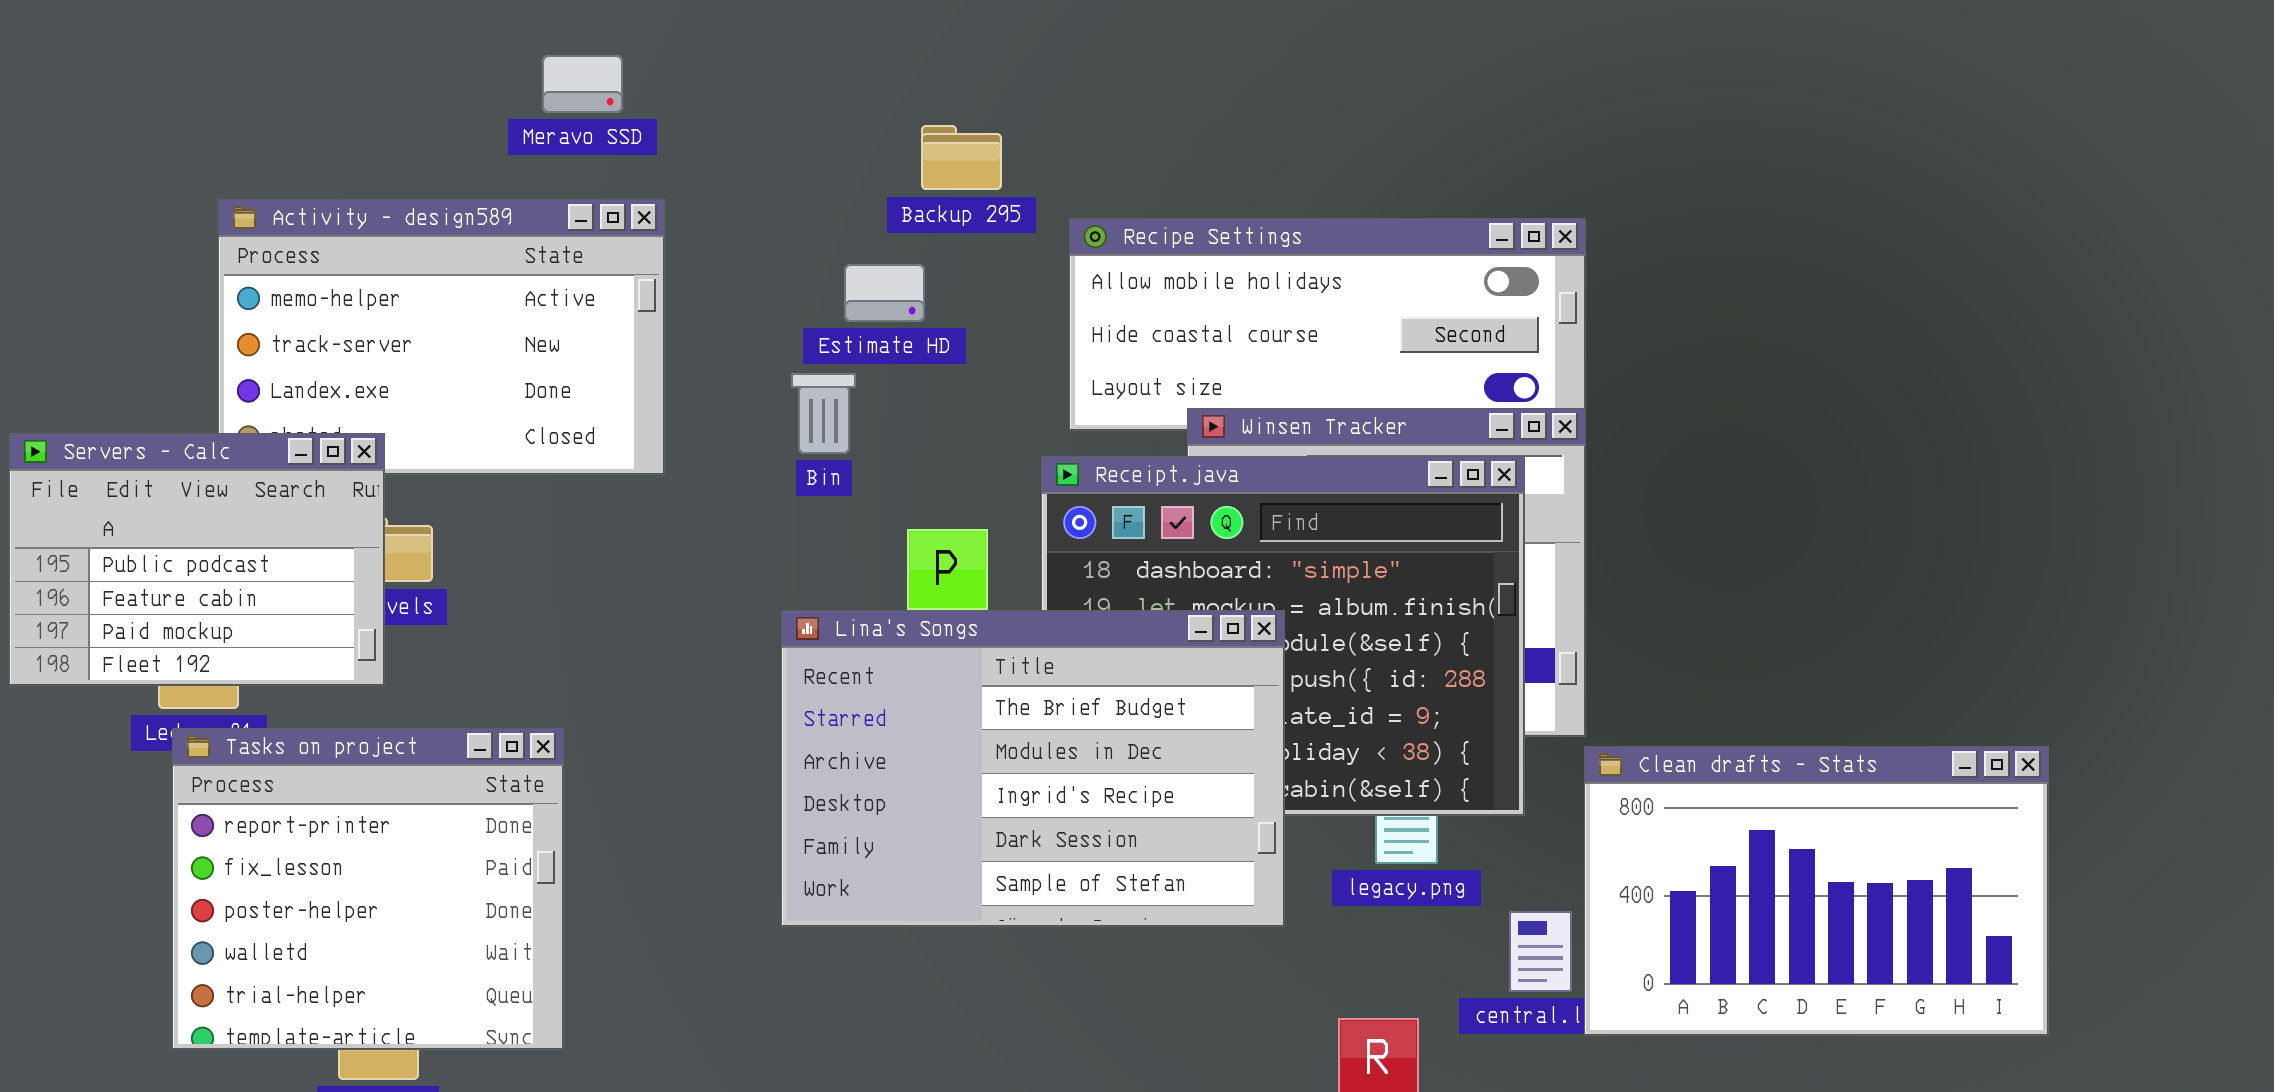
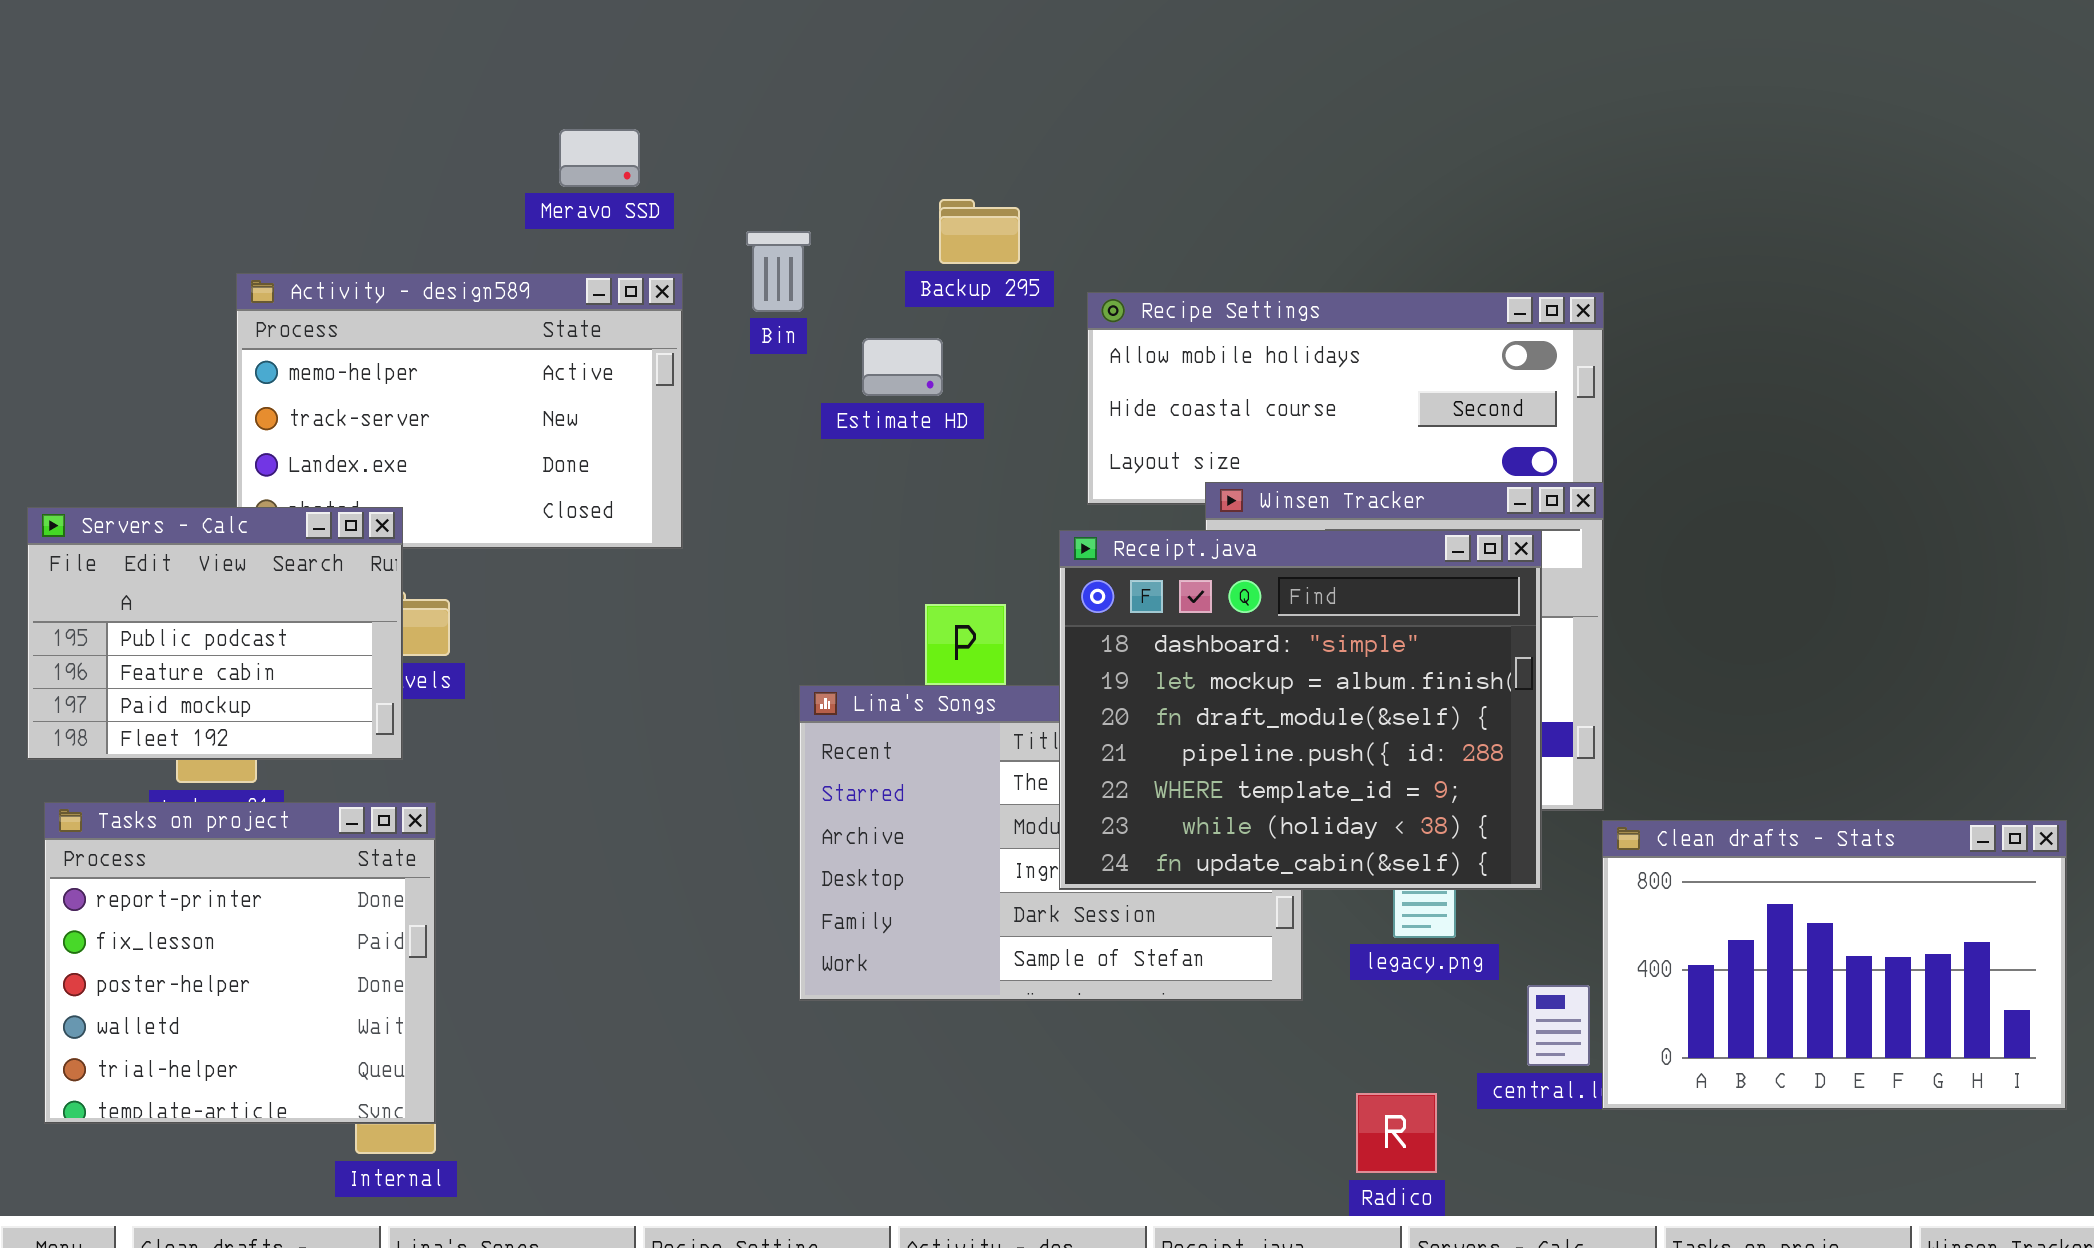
Bin: [791,373,856,454] -> [746,231,811,312], moved
Receipt.java: [1041,456,1525,816] -> [1059,530,1542,890], raised
Tasks on project: [172,728,564,1050] -> [44,802,436,1124], moved

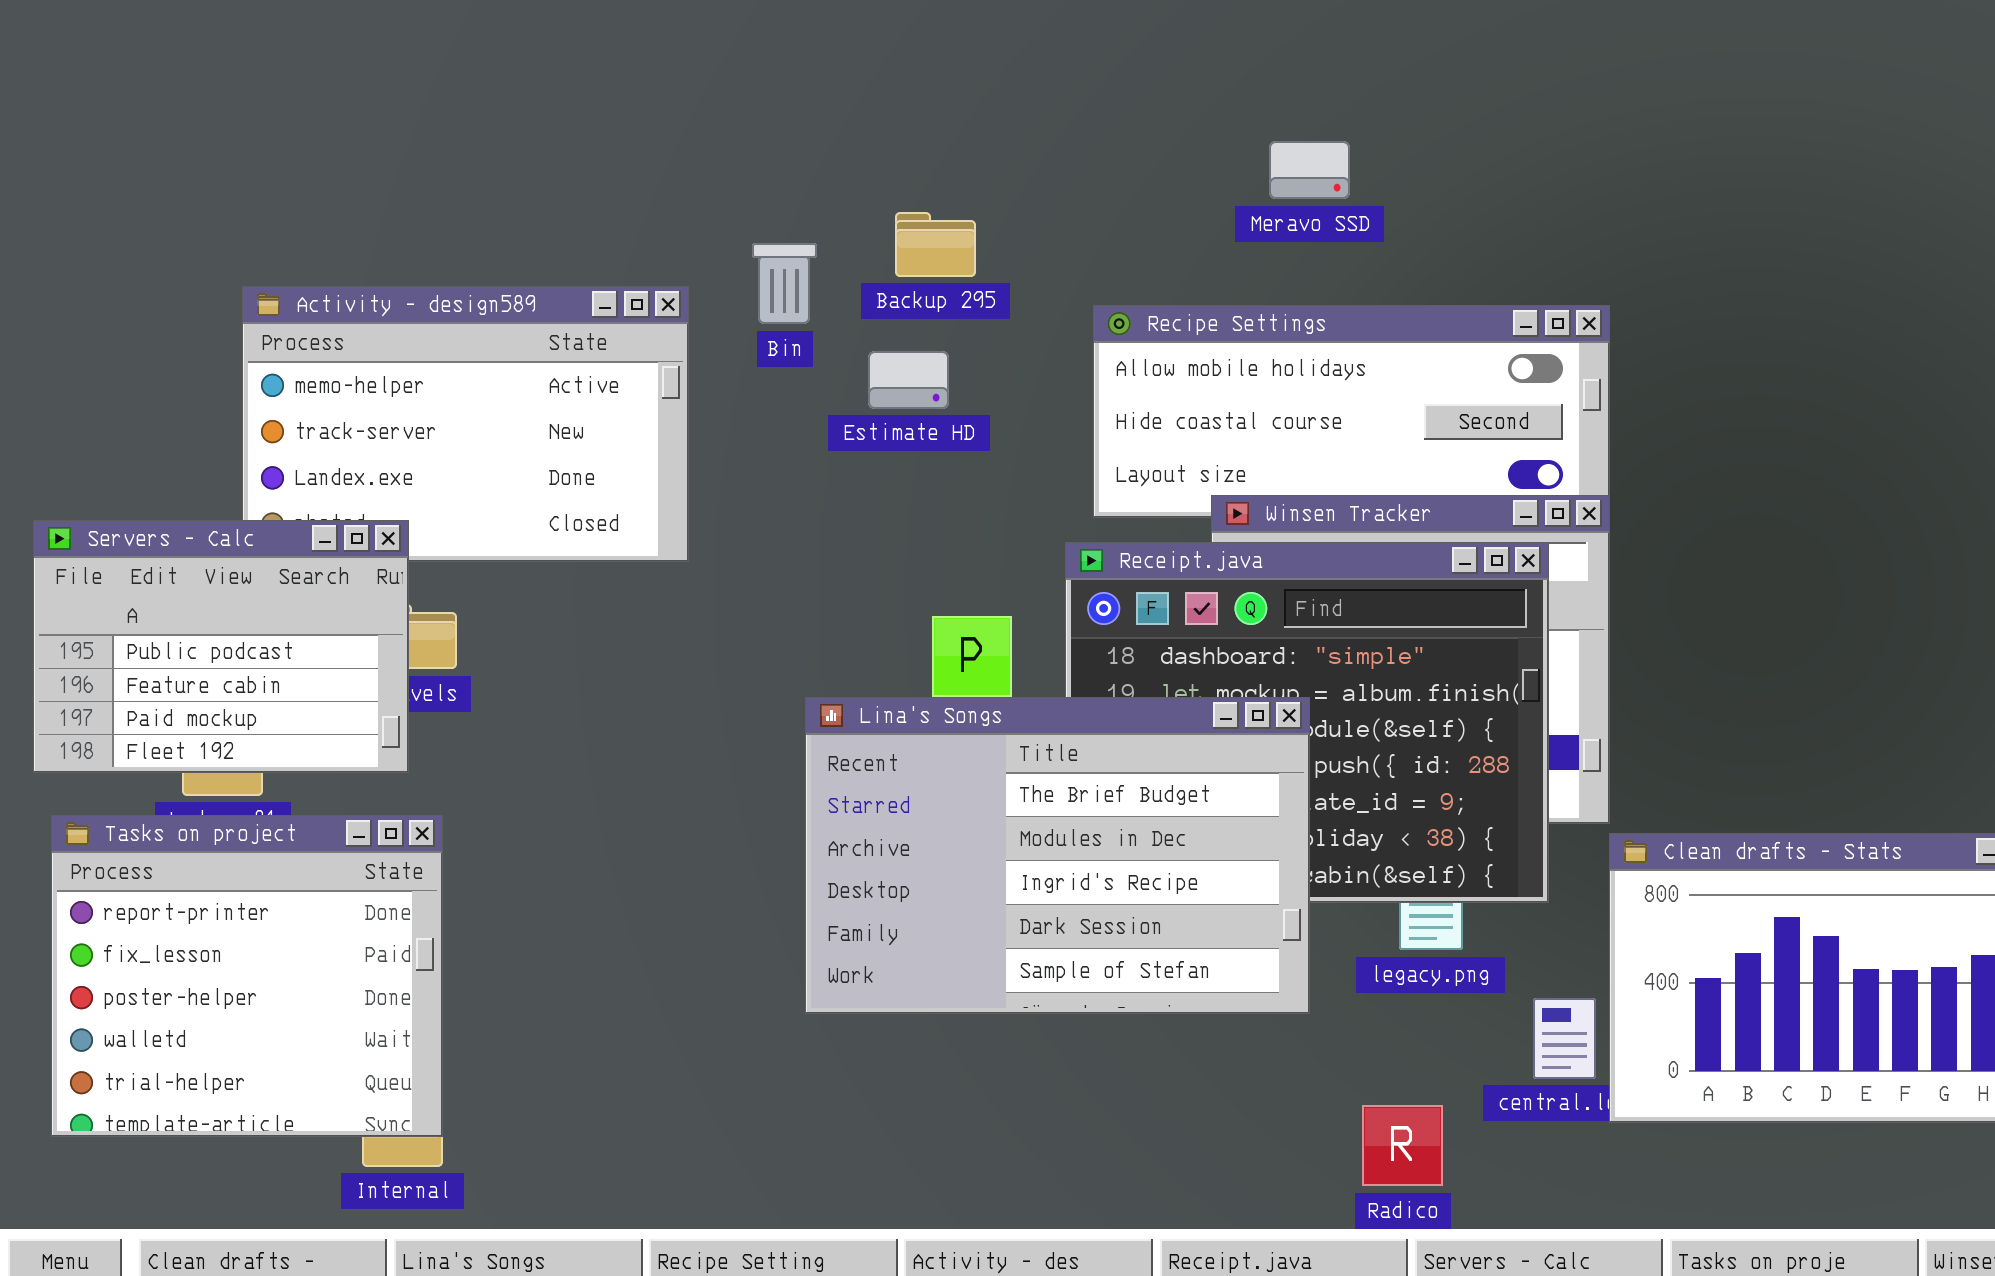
Meravo SSD: [559,129,640,187] -> [1269,141,1350,199], moved
Backup 295: [939,199,1020,264] -> [895,212,976,277], moved
Lina's Songs: [799,685,1303,1001] -> [805,697,1310,1014], raised

